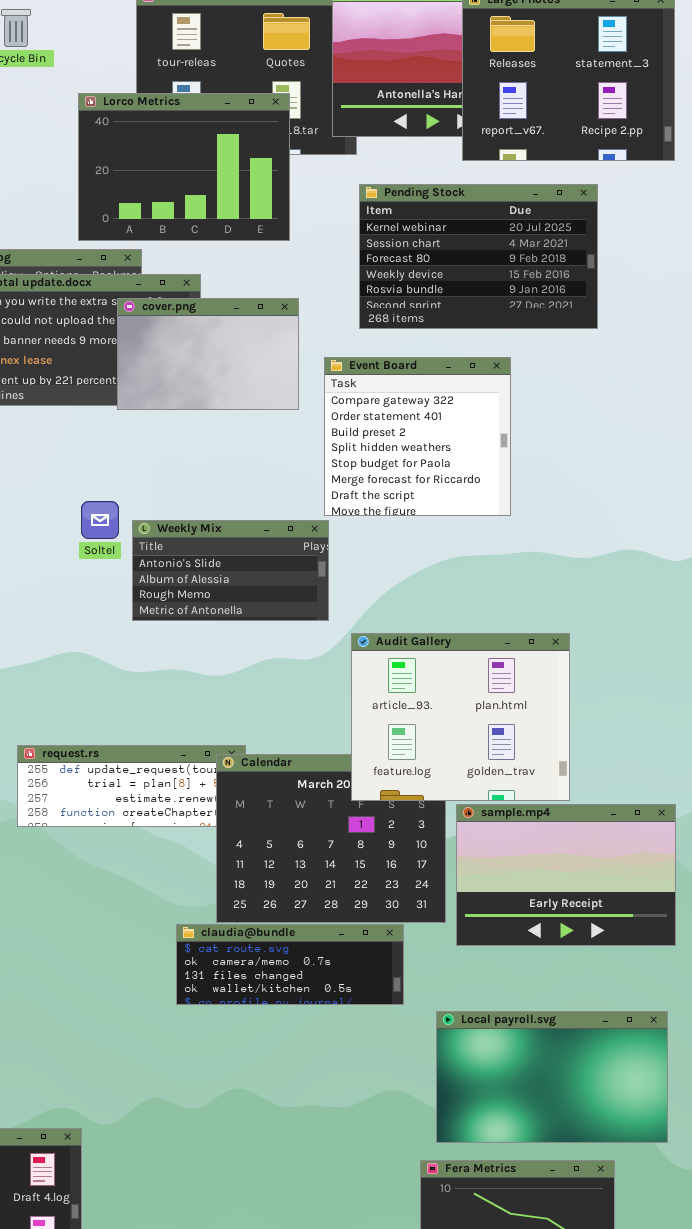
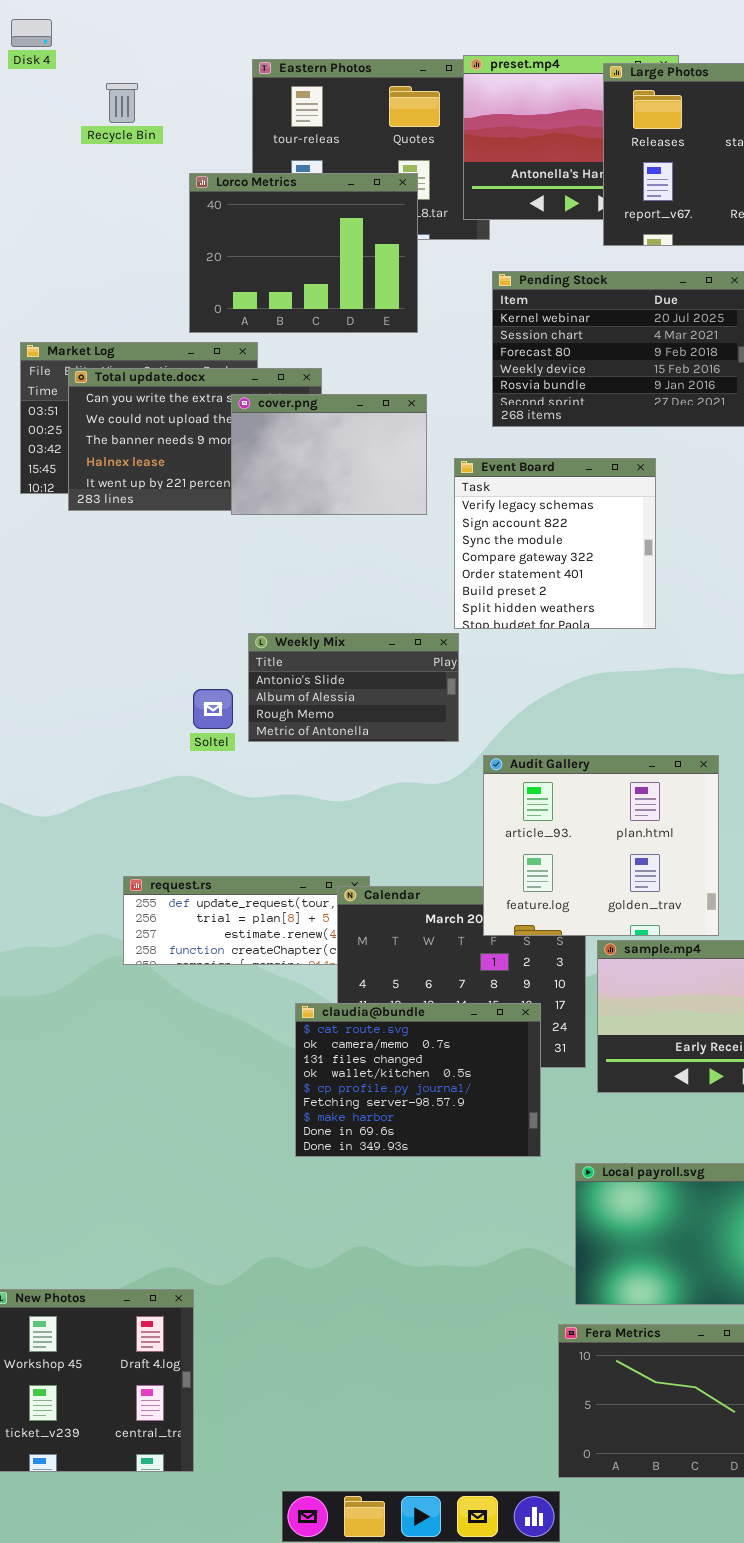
Event Board: [324,357,511,516] -> [454,458,656,629], scrolled up 3 rows
Soltel: [81,501,119,539] -> [193,689,233,729], moved
claudia@bundle: [176,924,404,1005] -> [295,1003,541,1157], resized

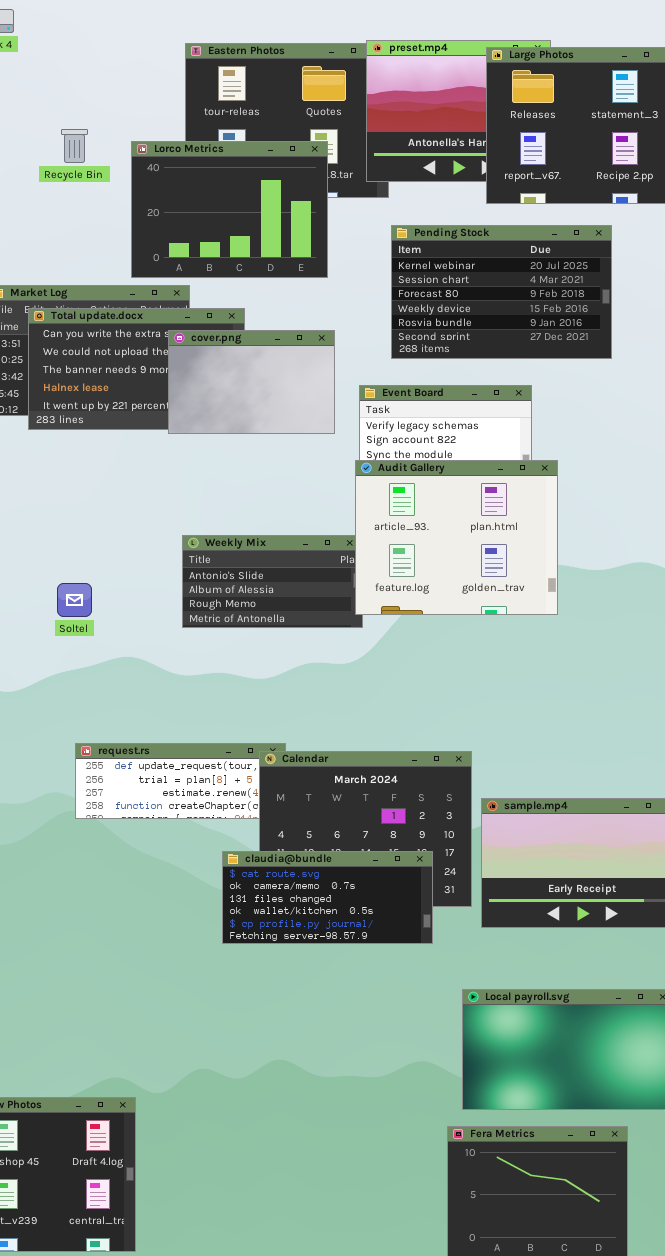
Recycle Bin: [106,83,138,123] -> [61,129,88,163], moved
Soltel: [193,689,233,729] -> [57,583,92,617], moved
Audit Gallery: [483,755,719,936] -> [355,460,558,615], moved
claudia@bundle: [295,1003,541,1157] -> [222,851,433,944], resized

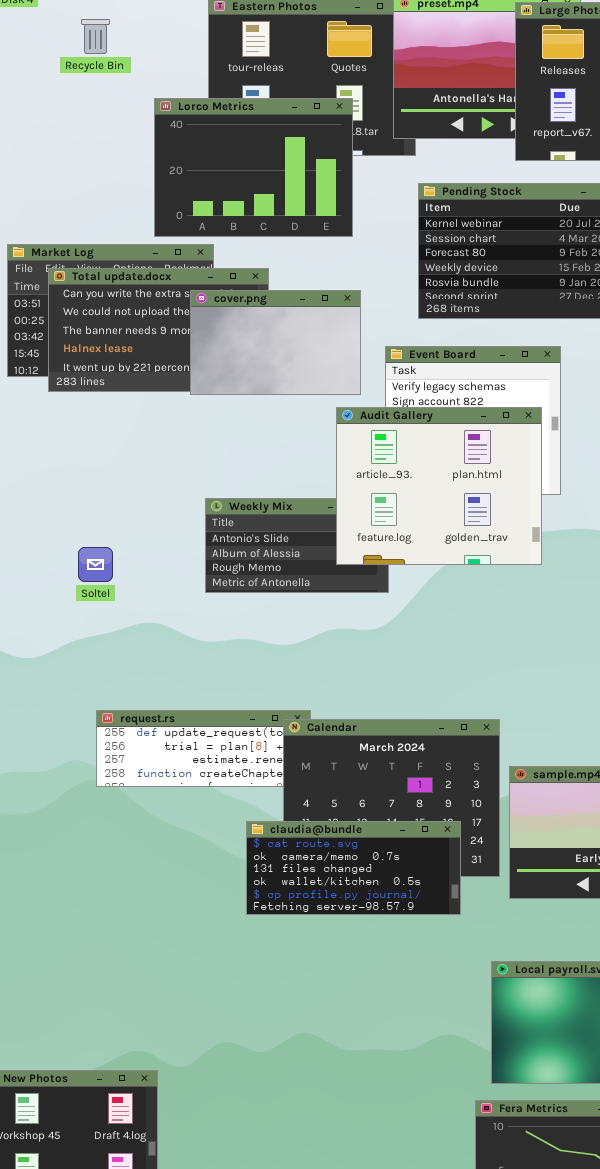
Recycle Bin: [61,129,88,163] -> [81,19,110,54], moved
Audit Gallery: [355,460,558,615] -> [336,407,542,565], moved

